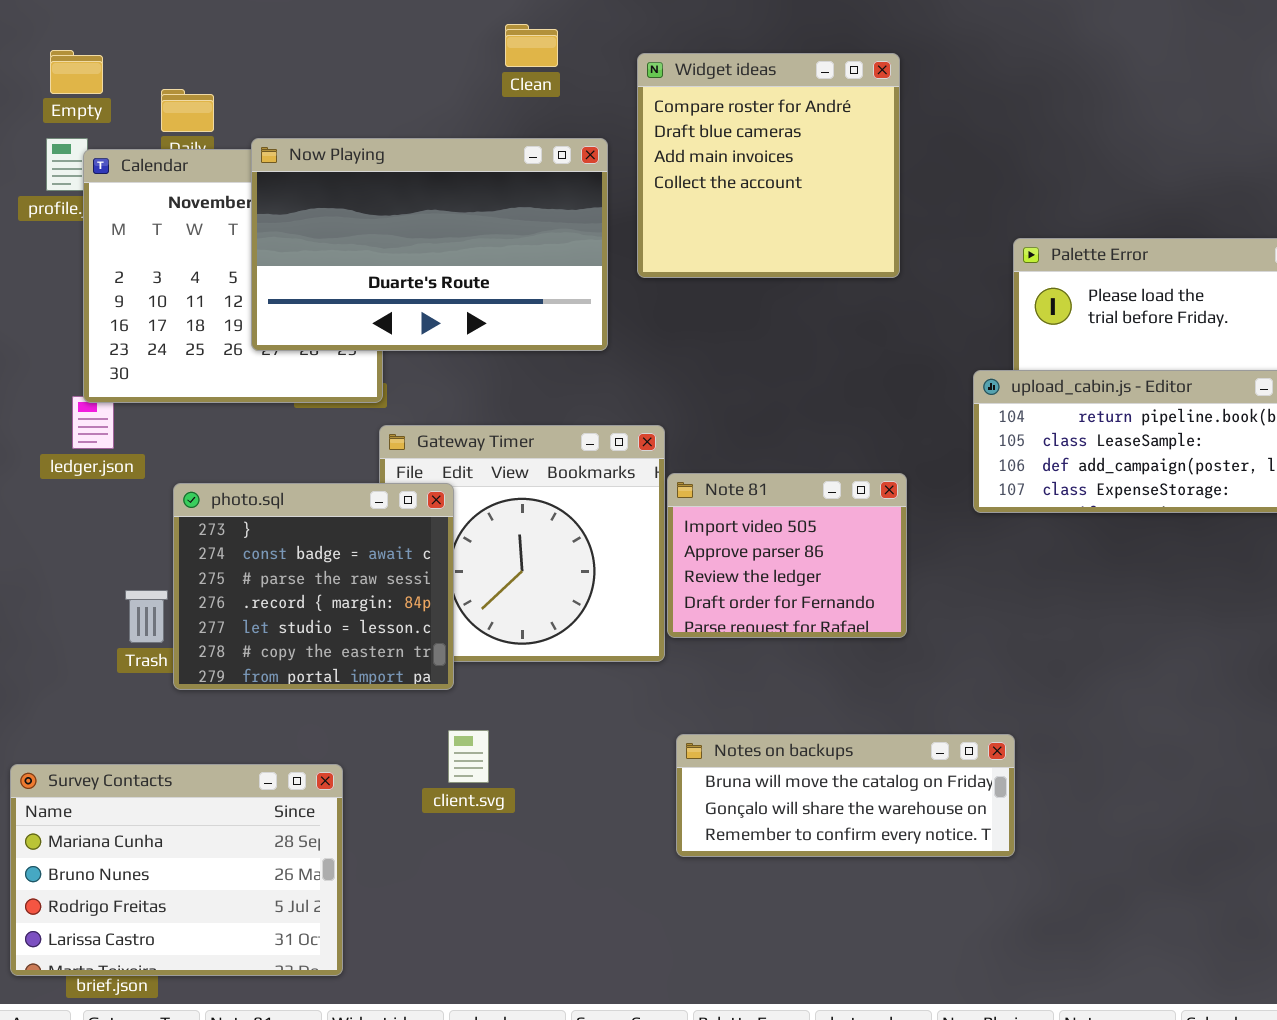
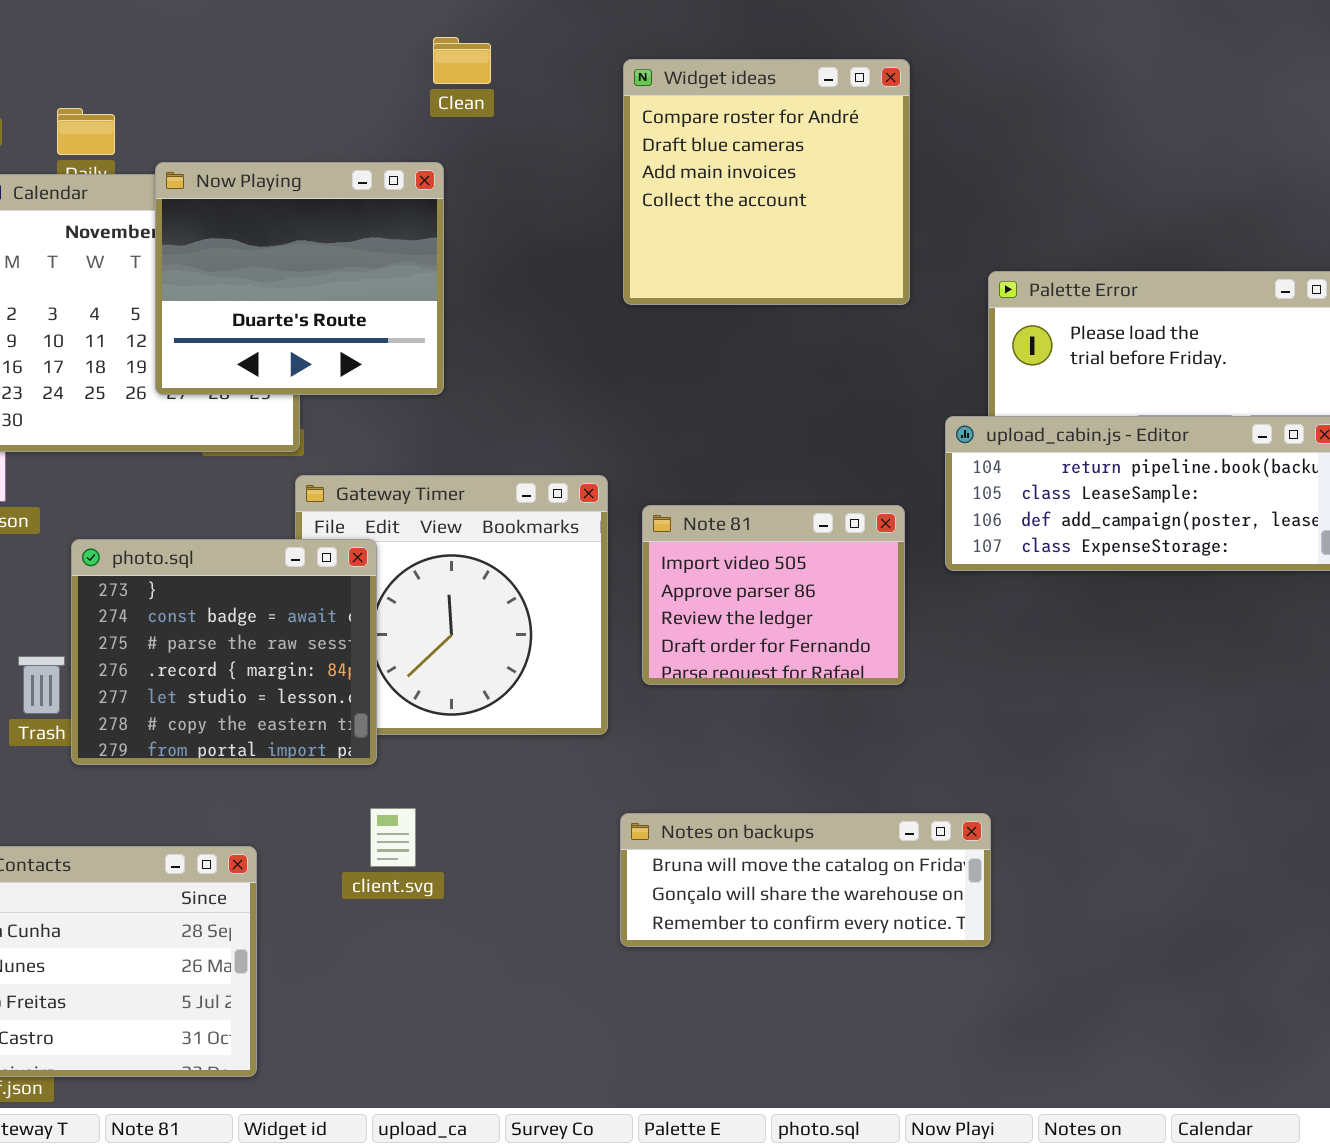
Widget ideas: [637,53,900,278] -> [623,59,910,305], moved
Now Playing: [251,138,608,351] -> [155,162,444,395], resized
Note 81: [667,473,907,638] -> [642,505,905,685], moved

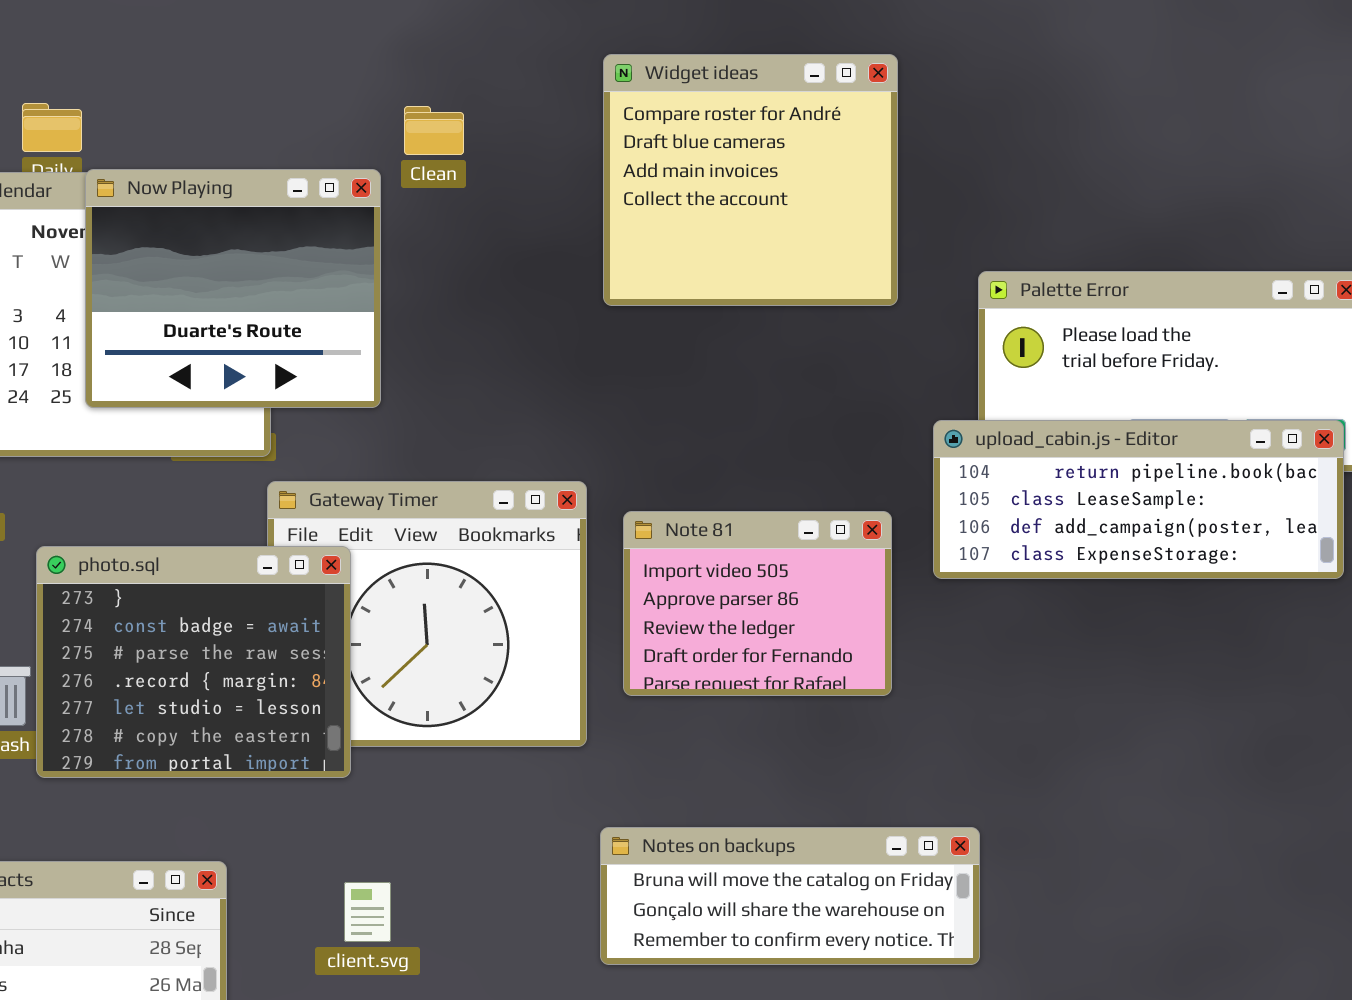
Clean: [433,37,491,84] -> [404,106,464,155], moved
Now Playing: [155,162,444,395] -> [85,169,381,408], moved
client.svg: [370,808,416,867] -> [344,882,391,942], moved

